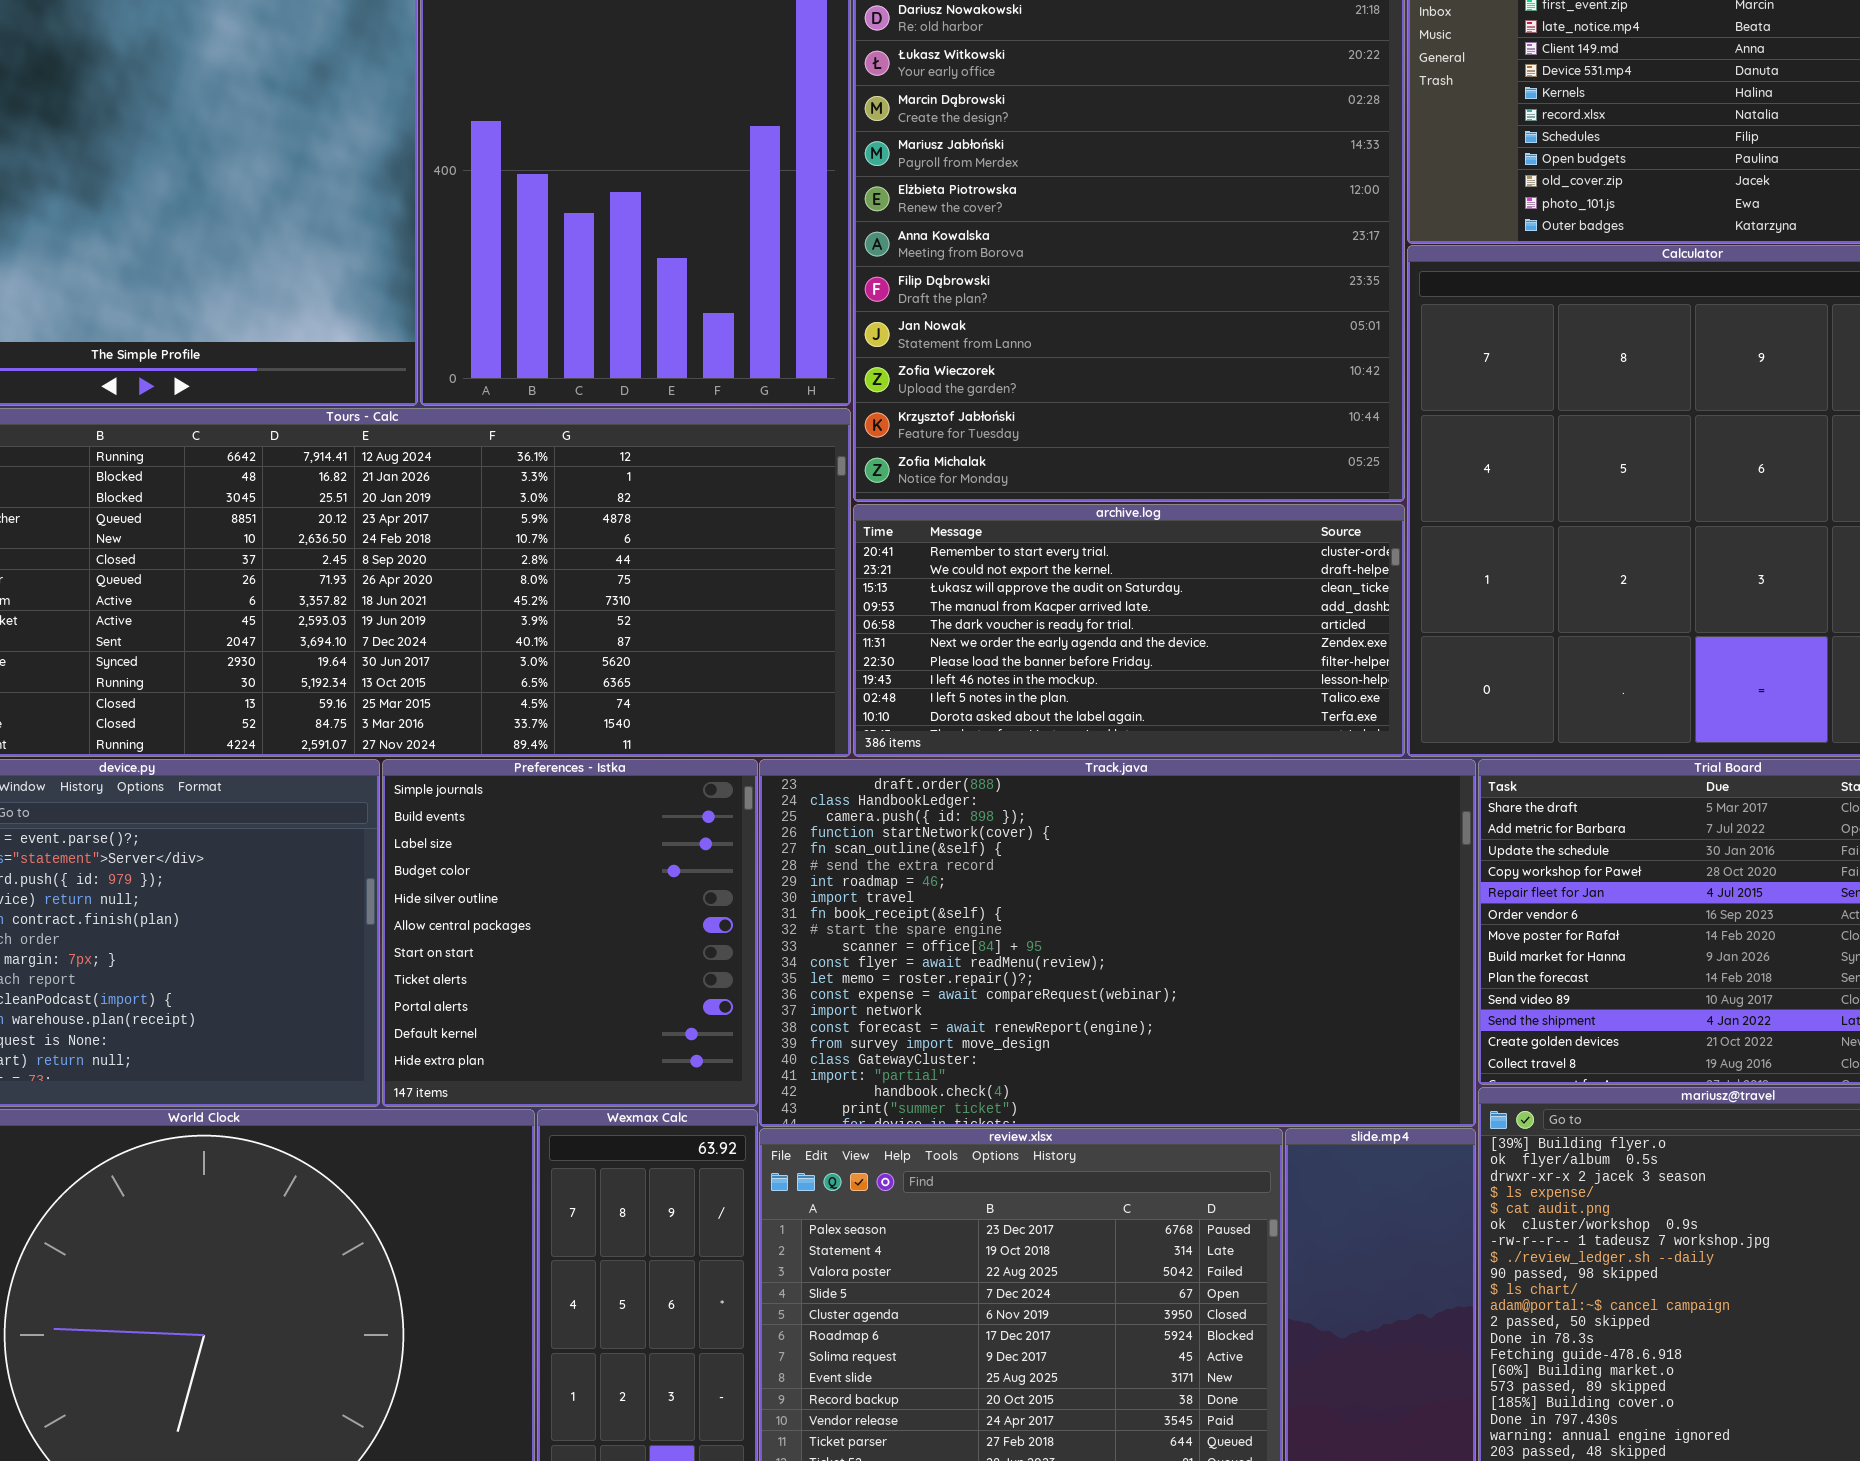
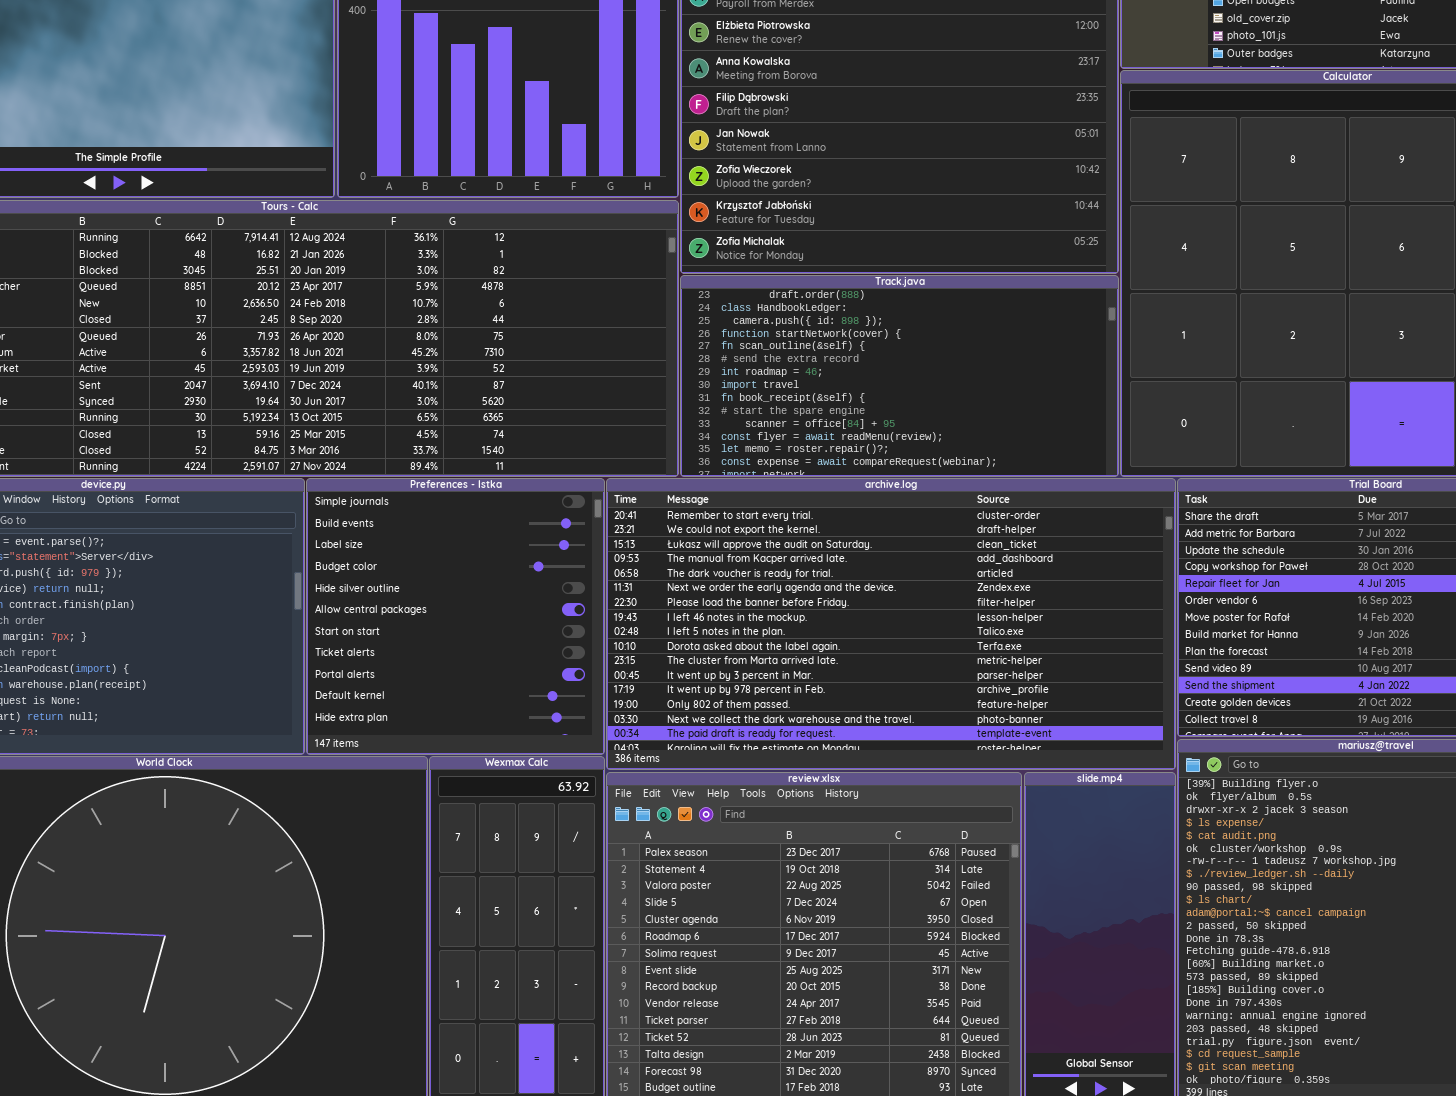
archive.log: [853,504,1405,757] -> [606,478,1176,770], moved, resized
Track.java: [759,759,1476,1127] -> [680,275,1119,477], moved, resized

